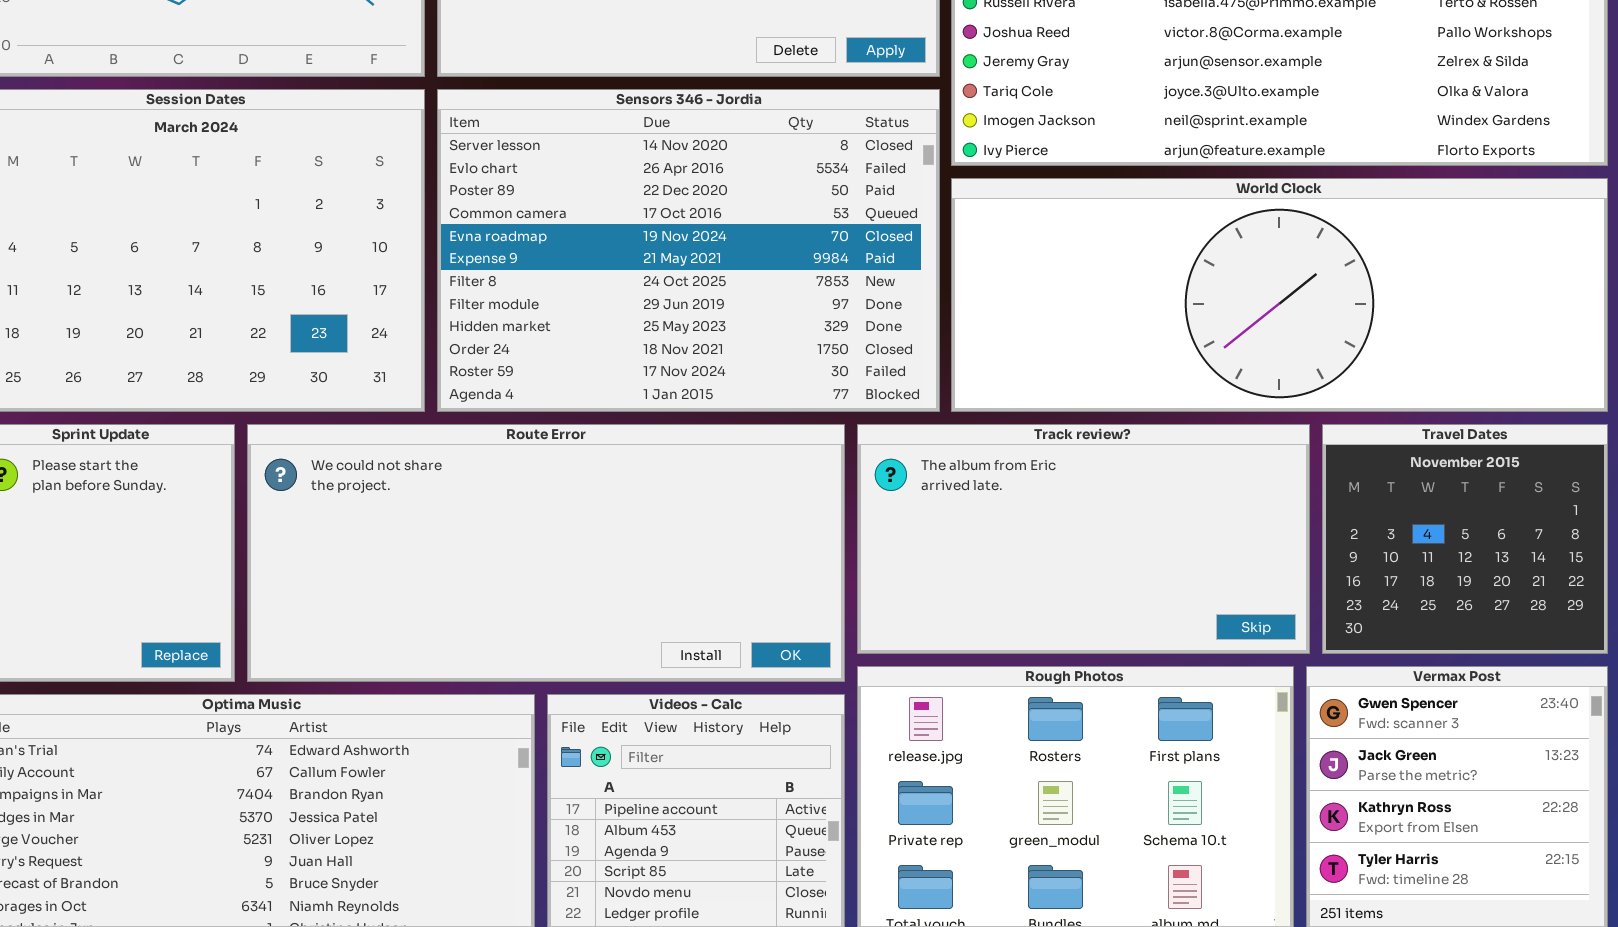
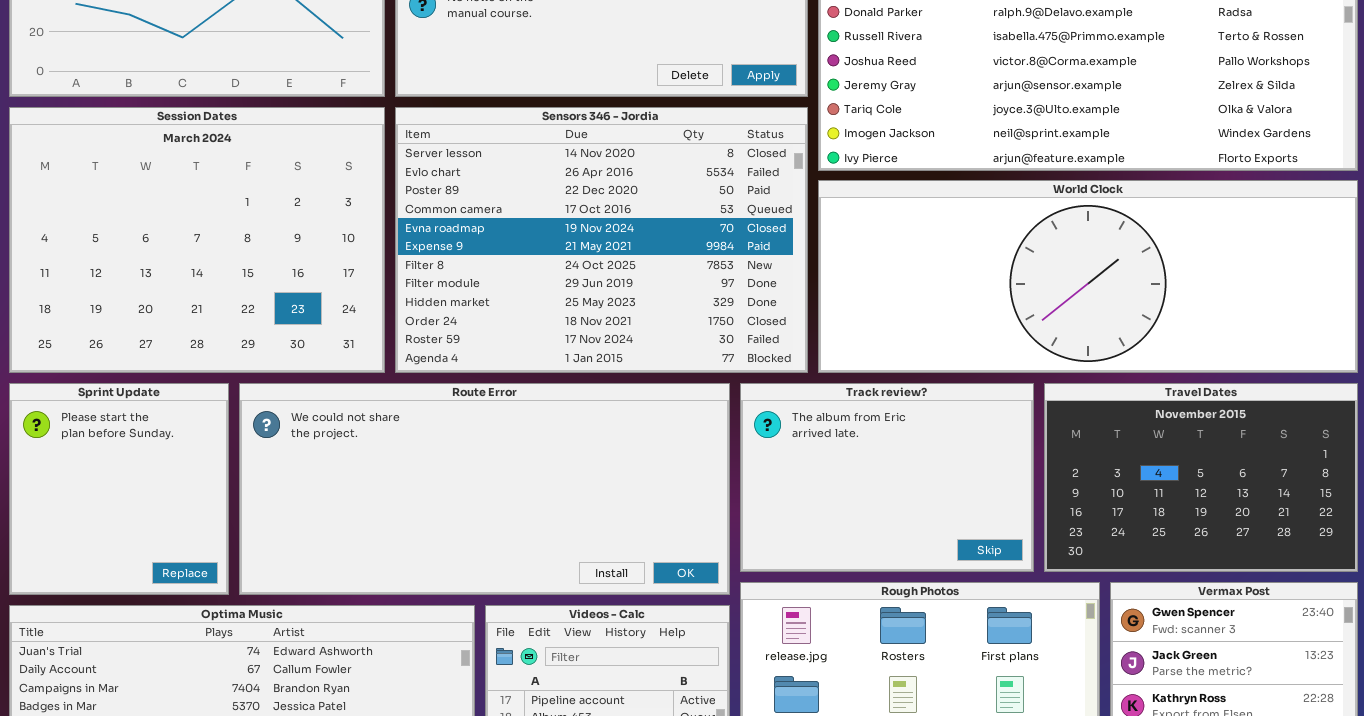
Track review?: [857,424,1310,654] -> [740,383,1034,572], resized
Travel Dates: [1322,424,1608,654] -> [1044,383,1358,572], resized

